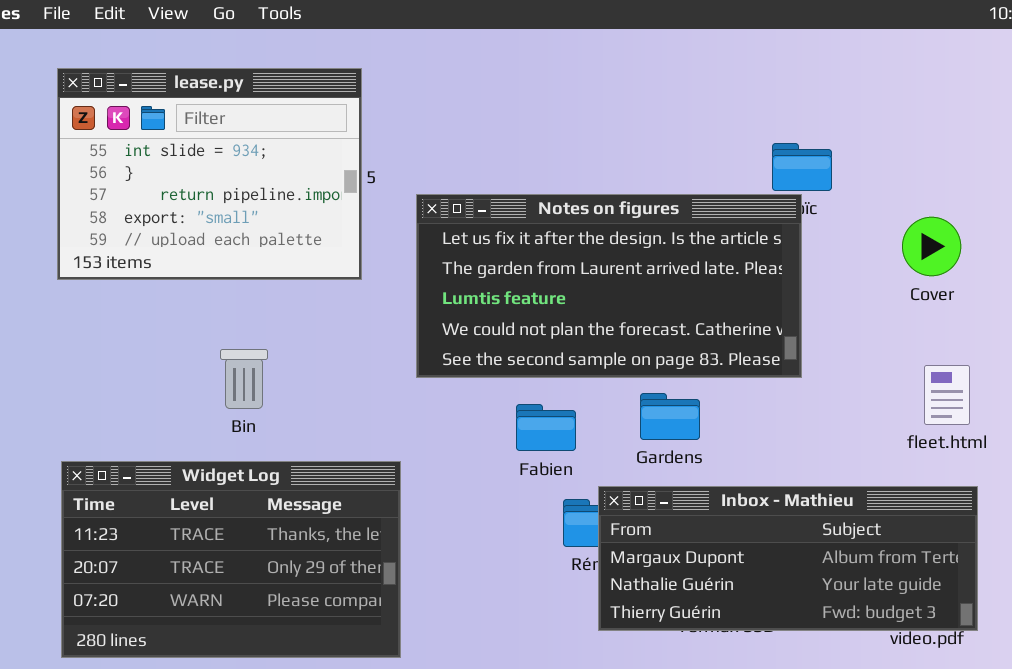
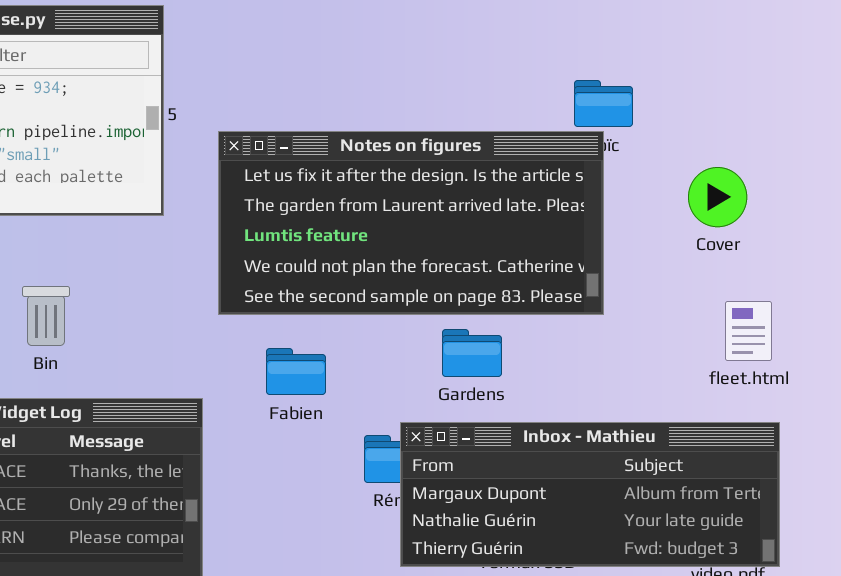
Cover: [902,217,961,276] -> [688,167,747,227], moved
Fabien: [516,404,576,451] -> [266,348,326,395], moved

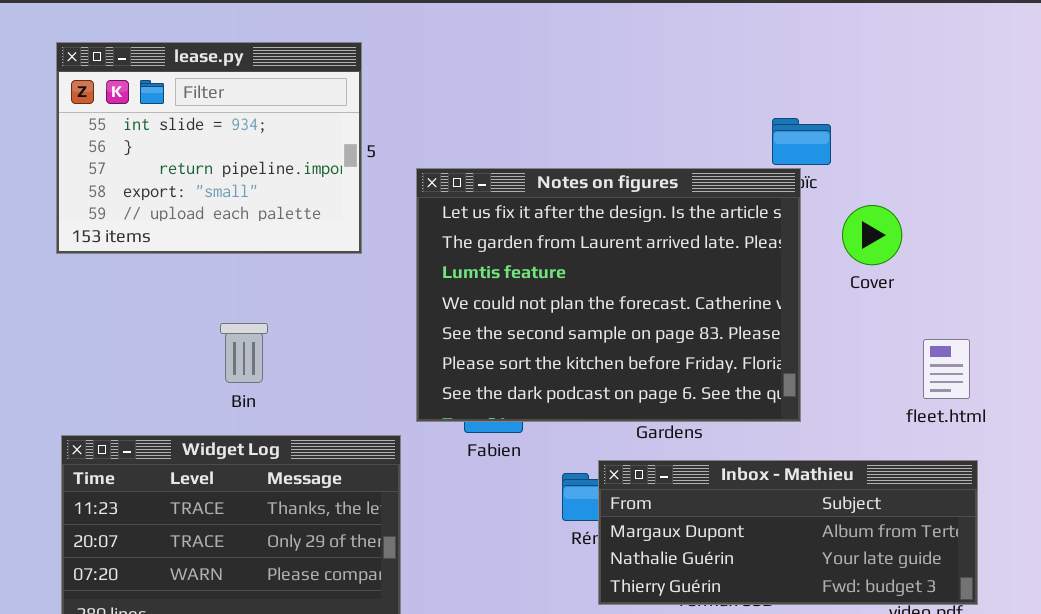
Notes on figures: [218,131,604,315] -> [416,168,801,422], resized
Cover: [688,167,747,227] -> [842,205,902,265], moved

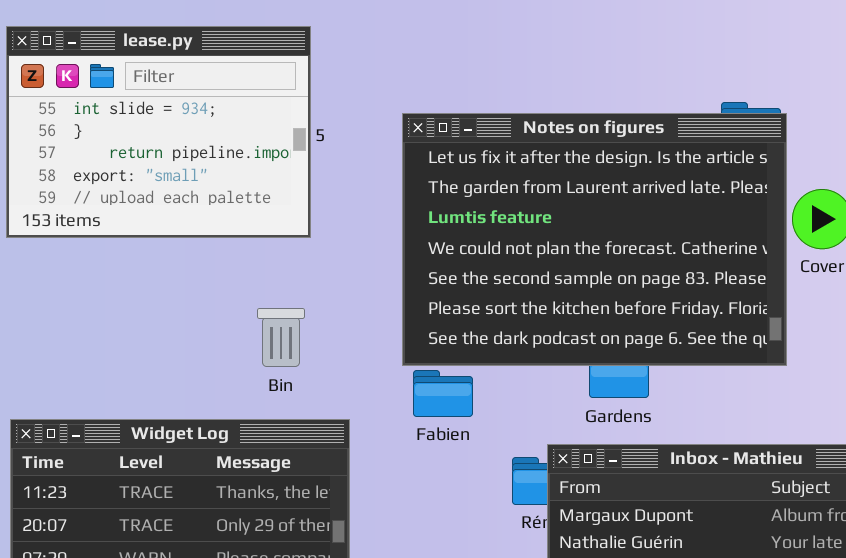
Notes on figures: [416,168,801,422] -> [402,113,787,366], moved
Bin: [220,323,268,383] -> [257,308,305,367], moved

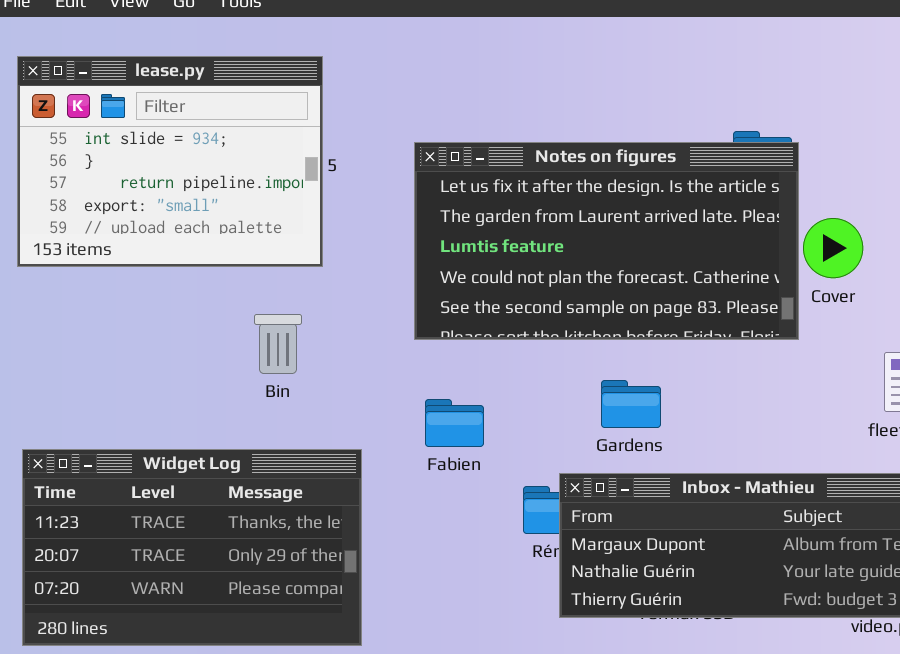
Notes on figures: [402,113,787,366] -> [414,142,799,340], resized
Bin: [257,308,305,367] -> [254,314,302,374], moved

